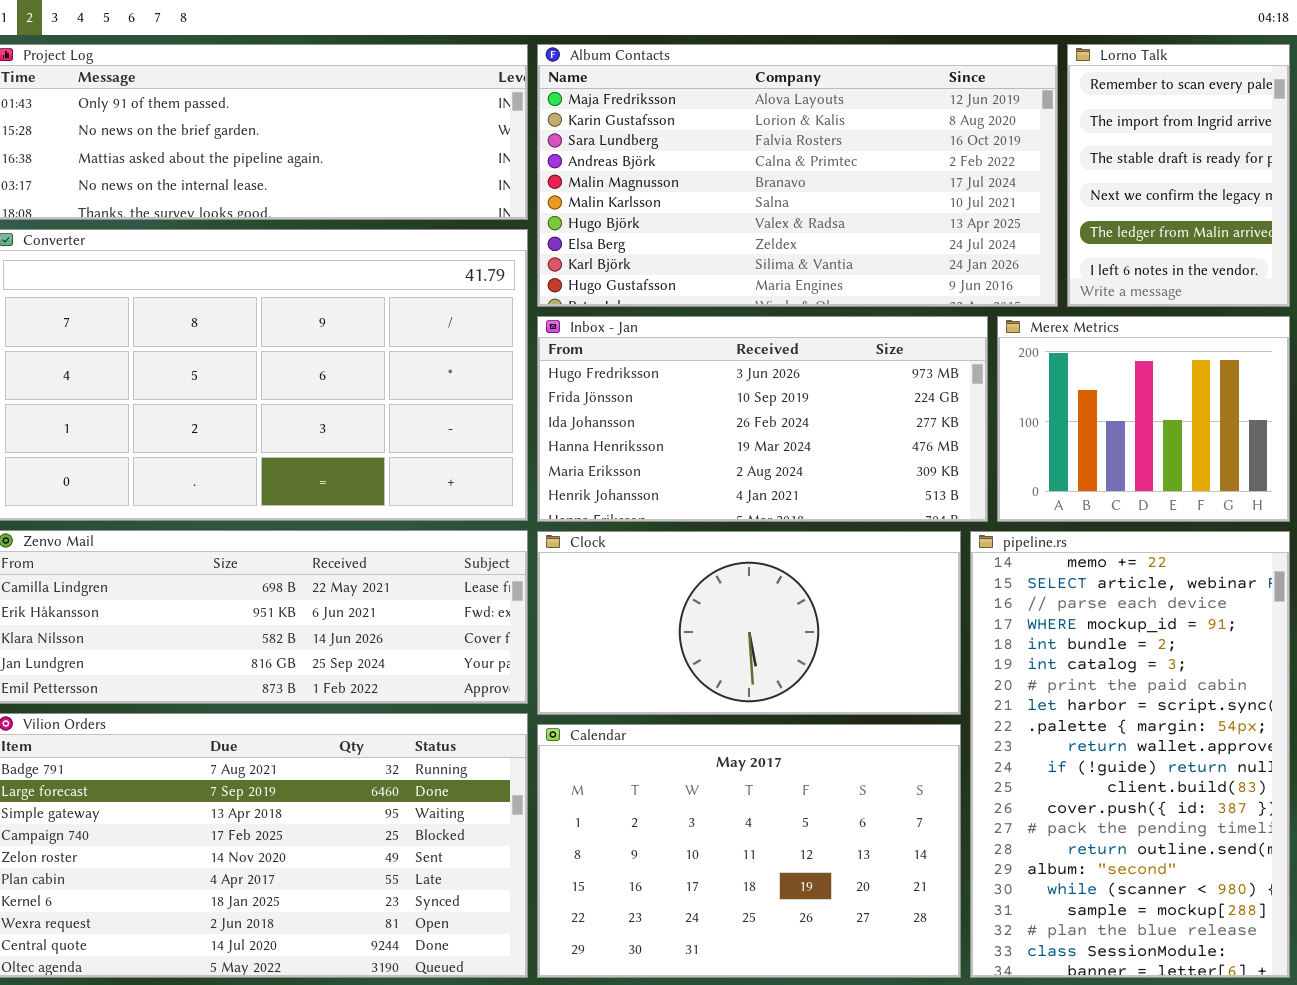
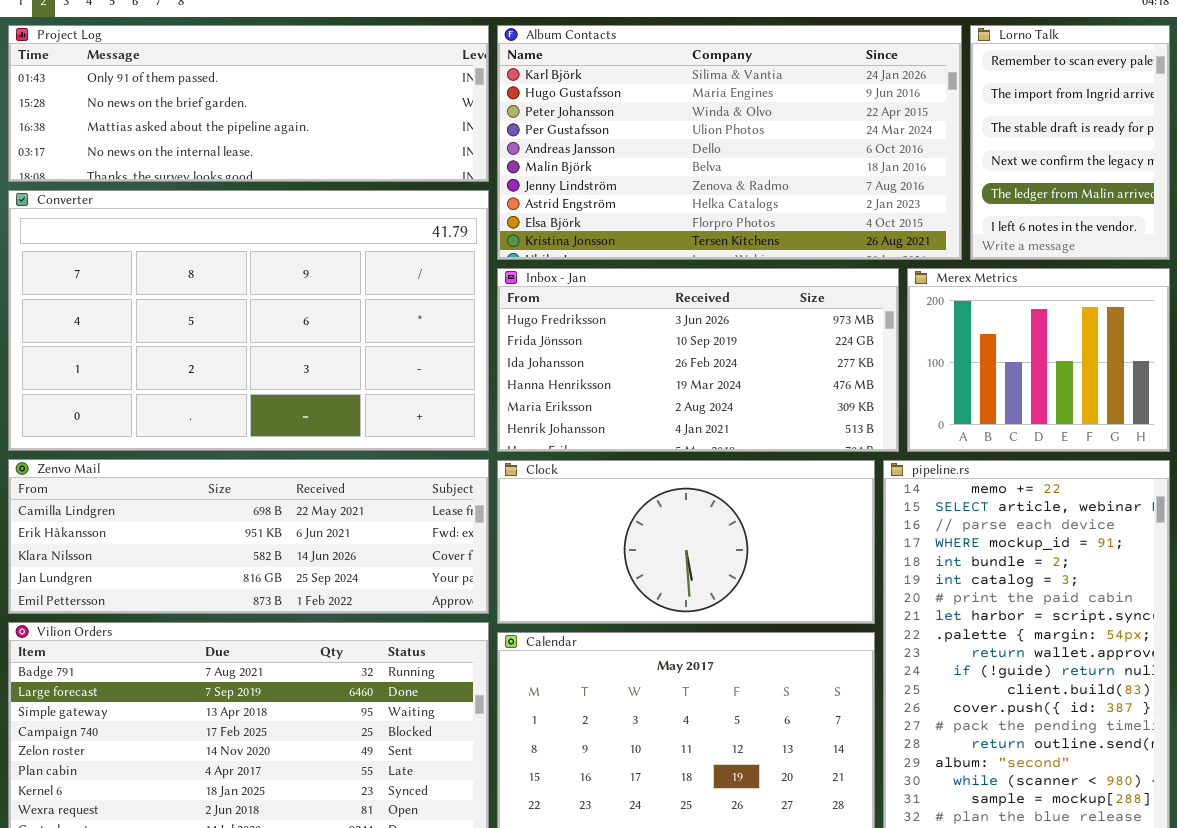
Album Contacts: [537,44,1058,307] -> [497,25,962,260], scrolled down 8 rows

